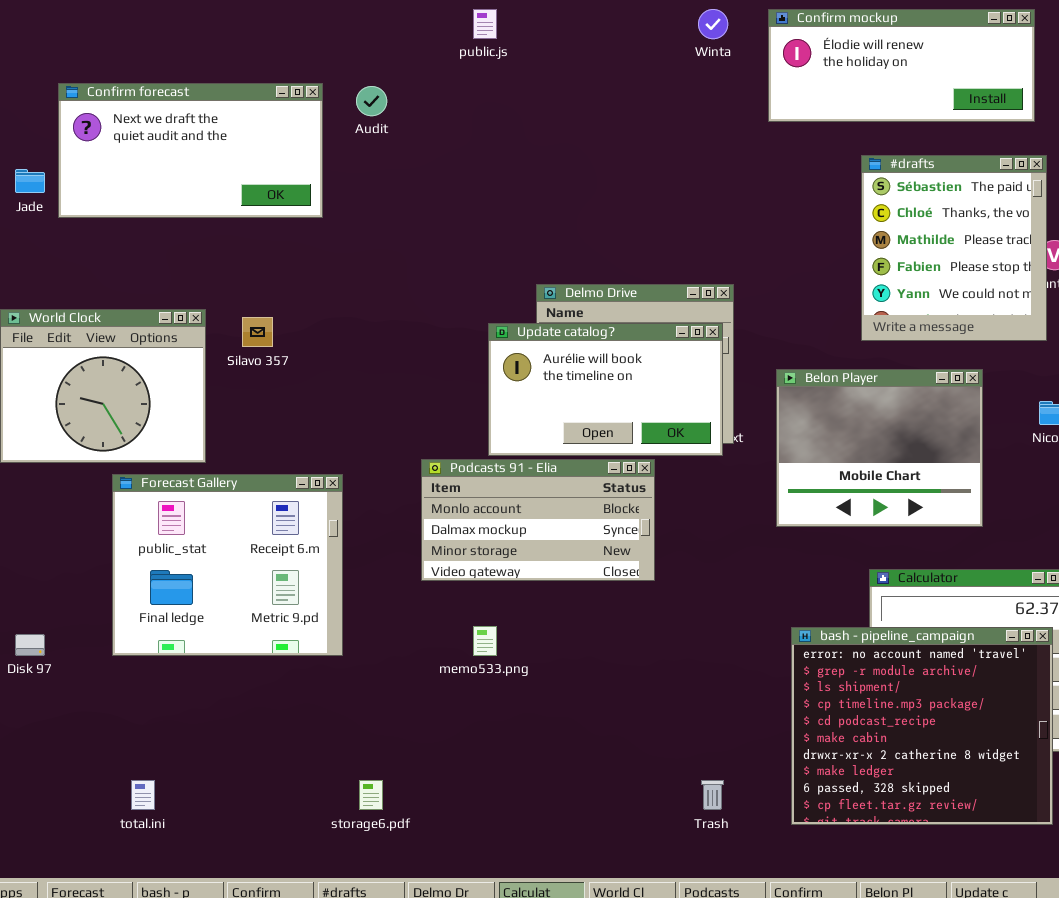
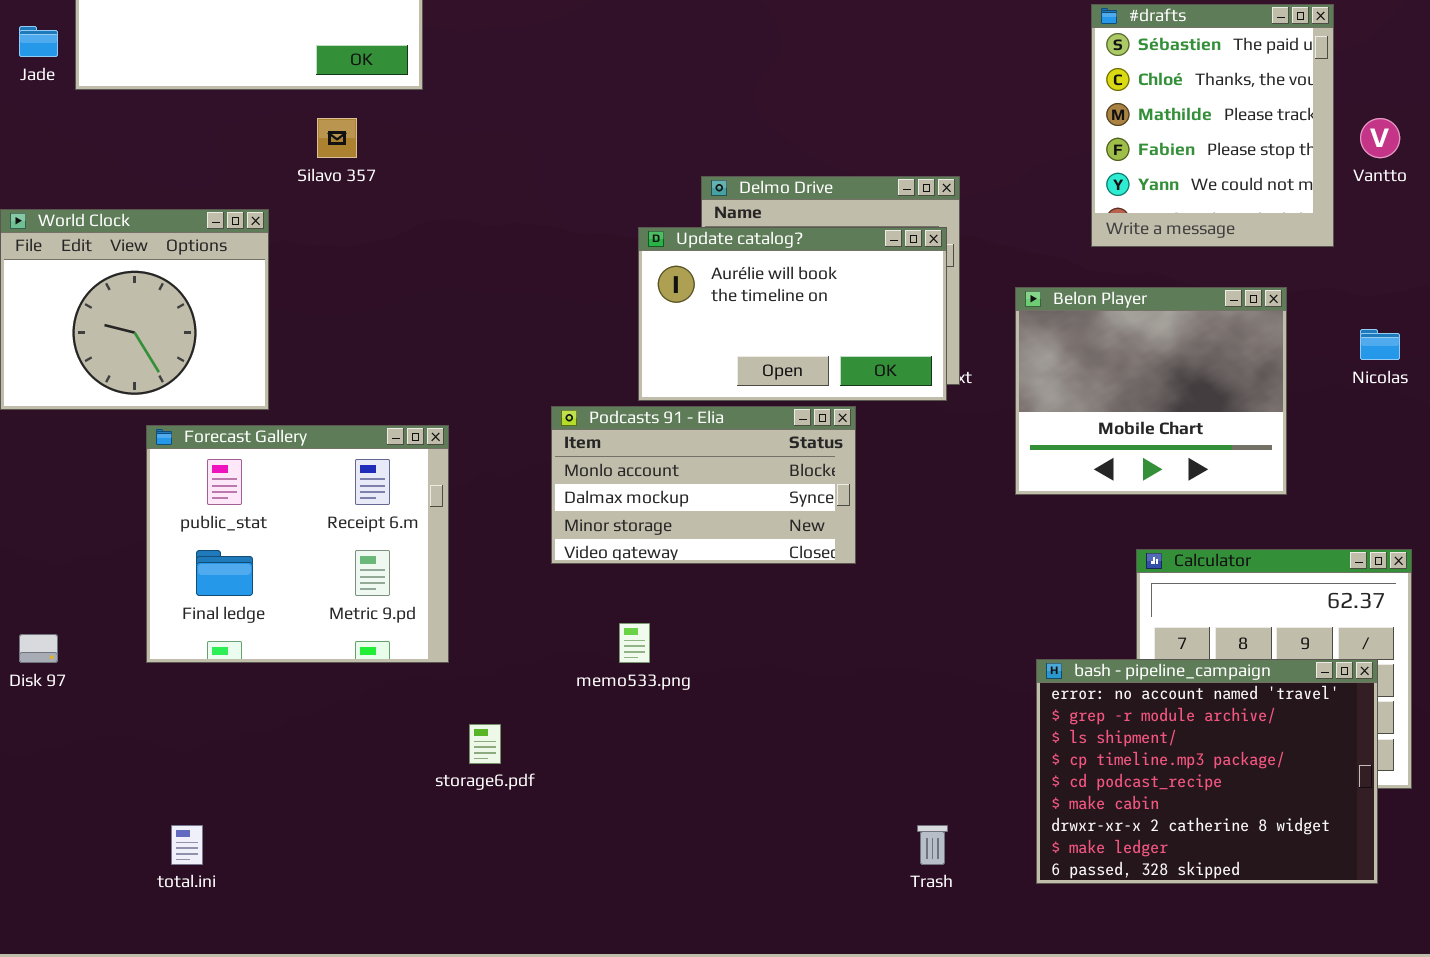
#drafts: [861,155,1047,341] -> [1091,4,1334,247], moved
Silavo 357: [242,317,273,347] -> [317,118,357,158], moved
bash - pipeline_campaign: [791,627,1053,825] -> [1036,659,1378,884], resized
storage6.pdf: [359,780,383,810] -> [469,724,501,764], moved

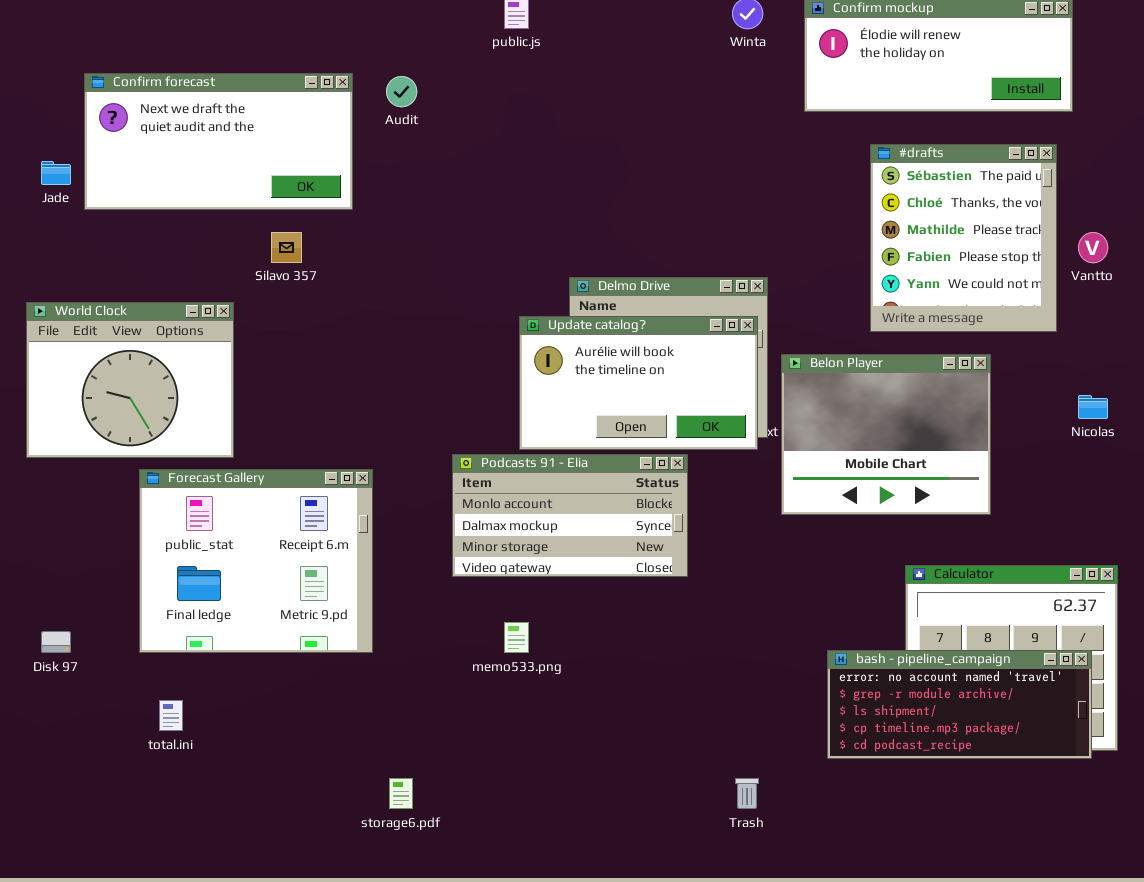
Belon Player: [1015,287,1287,495] -> [781,354,991,515], moved
bash - pipeline_campaign: [1036,659,1378,884] -> [827,650,1092,759], resized
storage6.pdf: [469,724,501,764] -> [389,778,413,809], moved
total.ini: [171,825,203,865] -> [159,700,183,731], moved

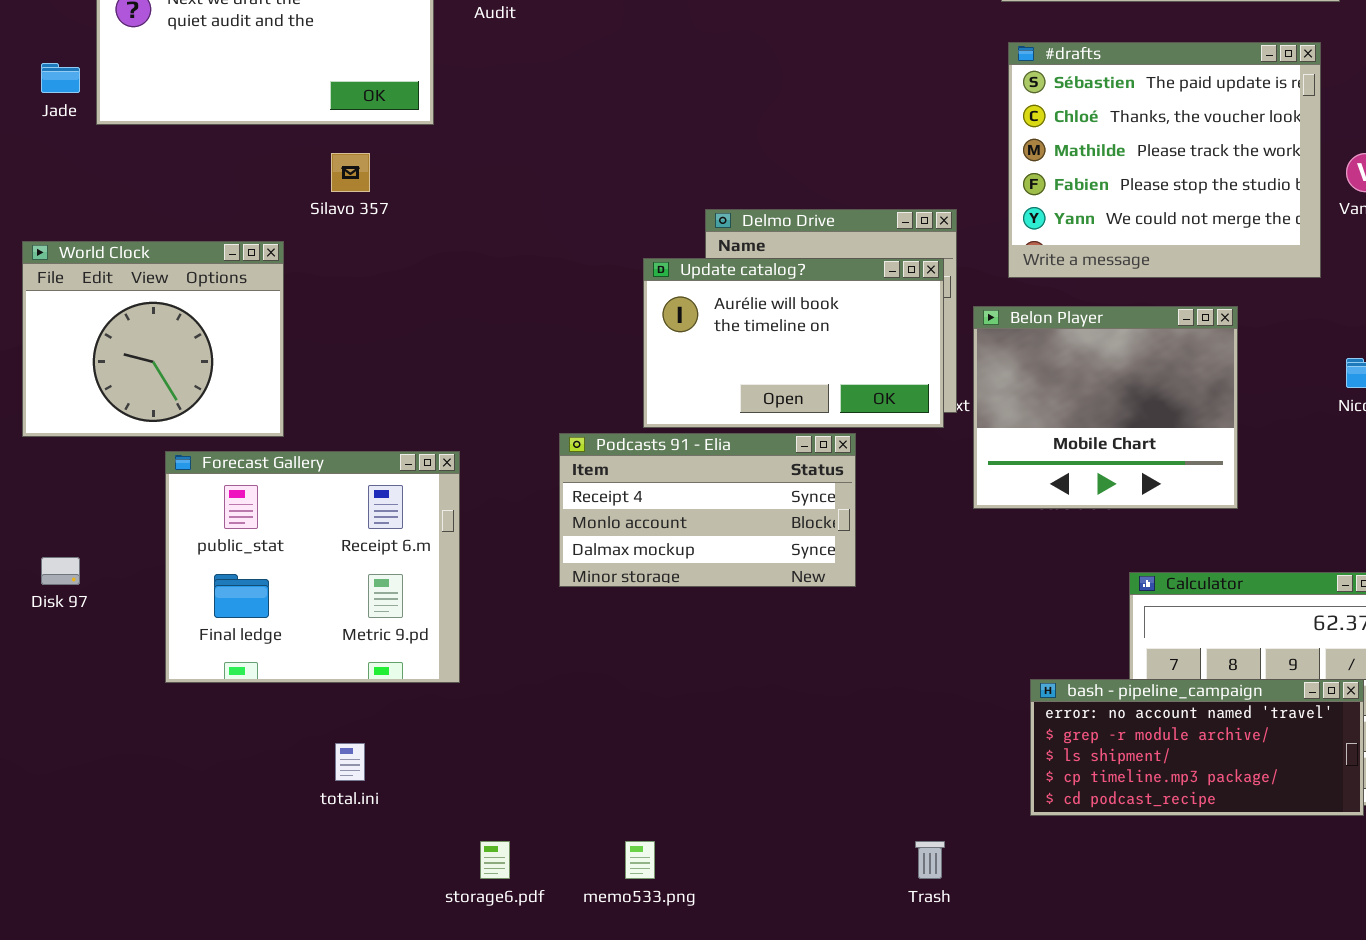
#drafts: [870,144,1057,332] -> [1008,42,1321,278], resized
Podcasts 91 - Elia: [452,454,688,577] -> [559,433,856,587], scrolled up 1 row
memo533.png: [504,622,529,653] -> [625,841,655,879], moved
Disk 97: [41,631,71,653] -> [41,557,80,585], moved
total.ini: [159,700,183,731] -> [335,743,365,781], moved

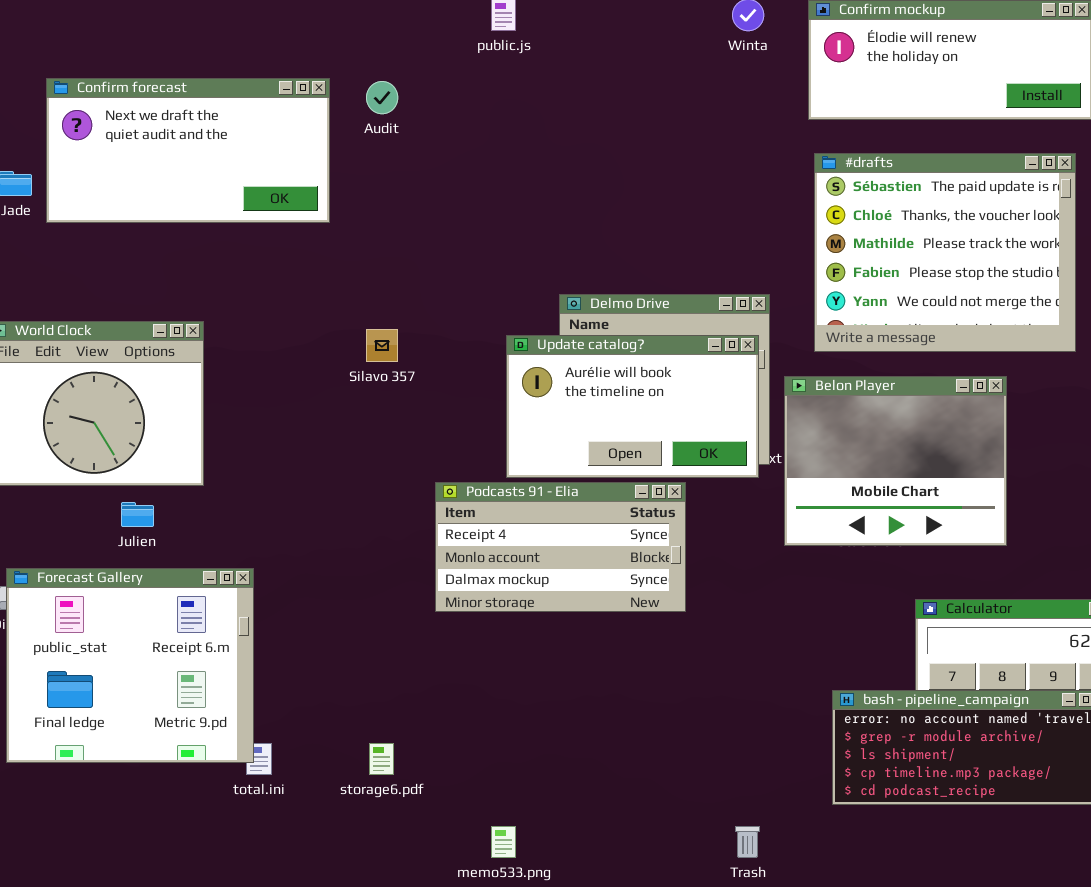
Silavo 357: [331,153,370,192] -> [366,329,398,362], moved
Forecast Gallery: [165,451,460,683] -> [6,568,254,763], moved
storage6.pdf: [480,841,510,879] -> [369,743,394,775], moved

